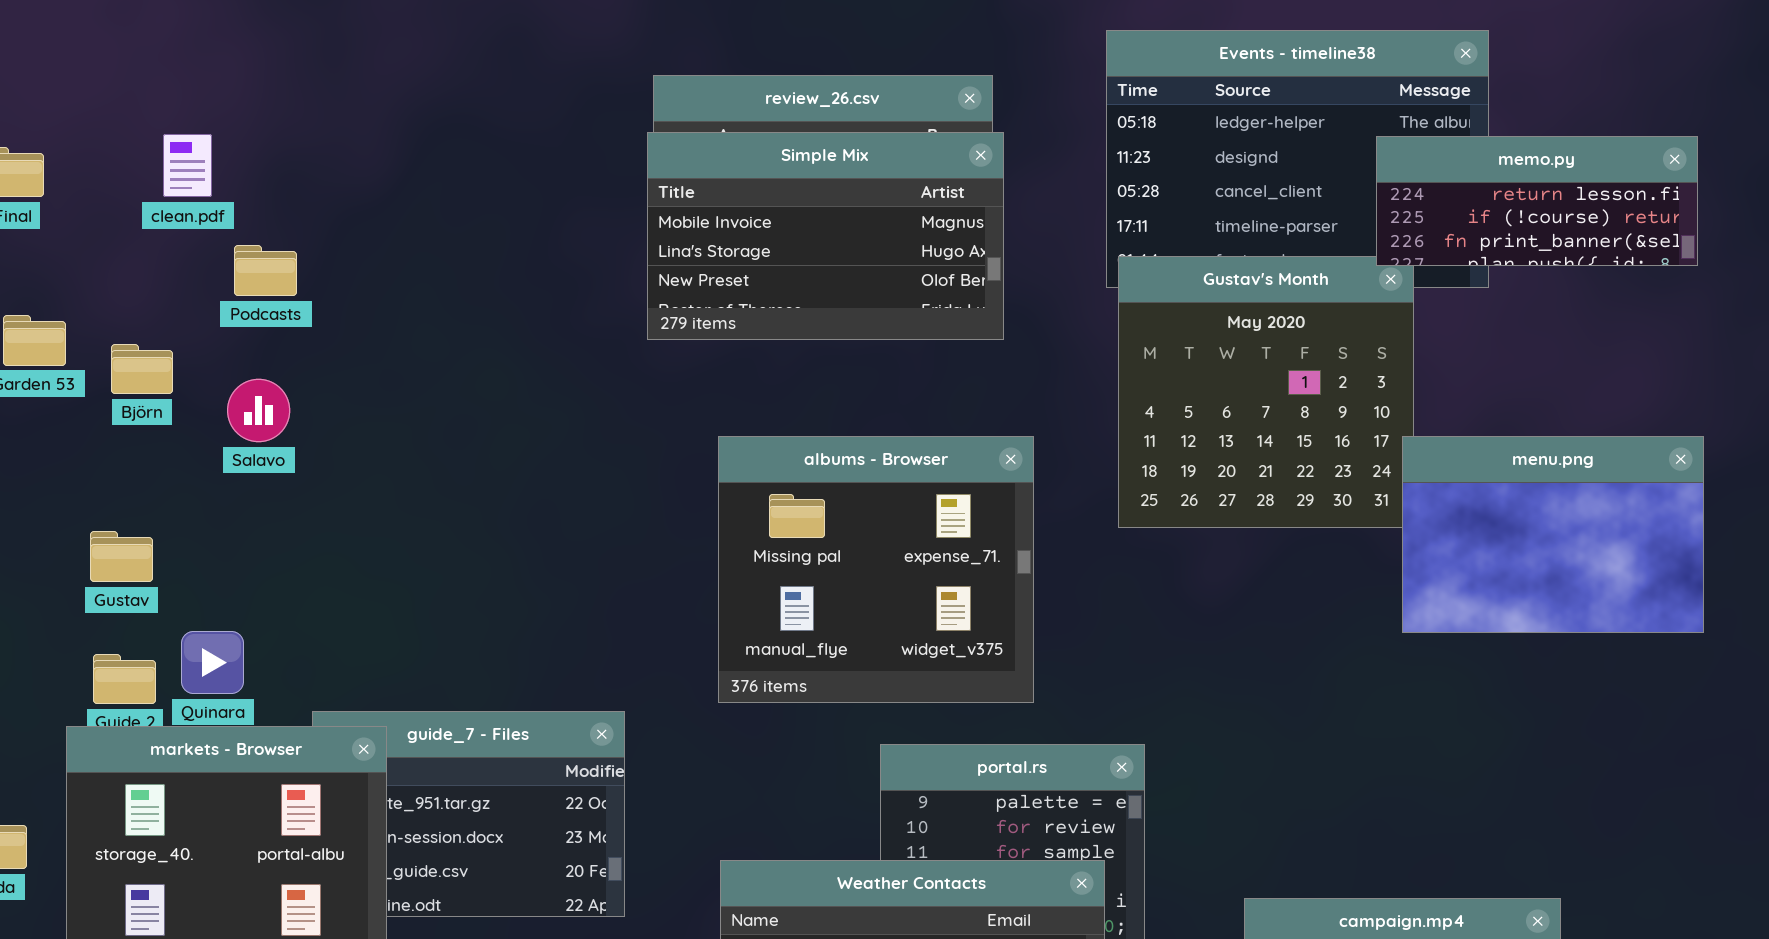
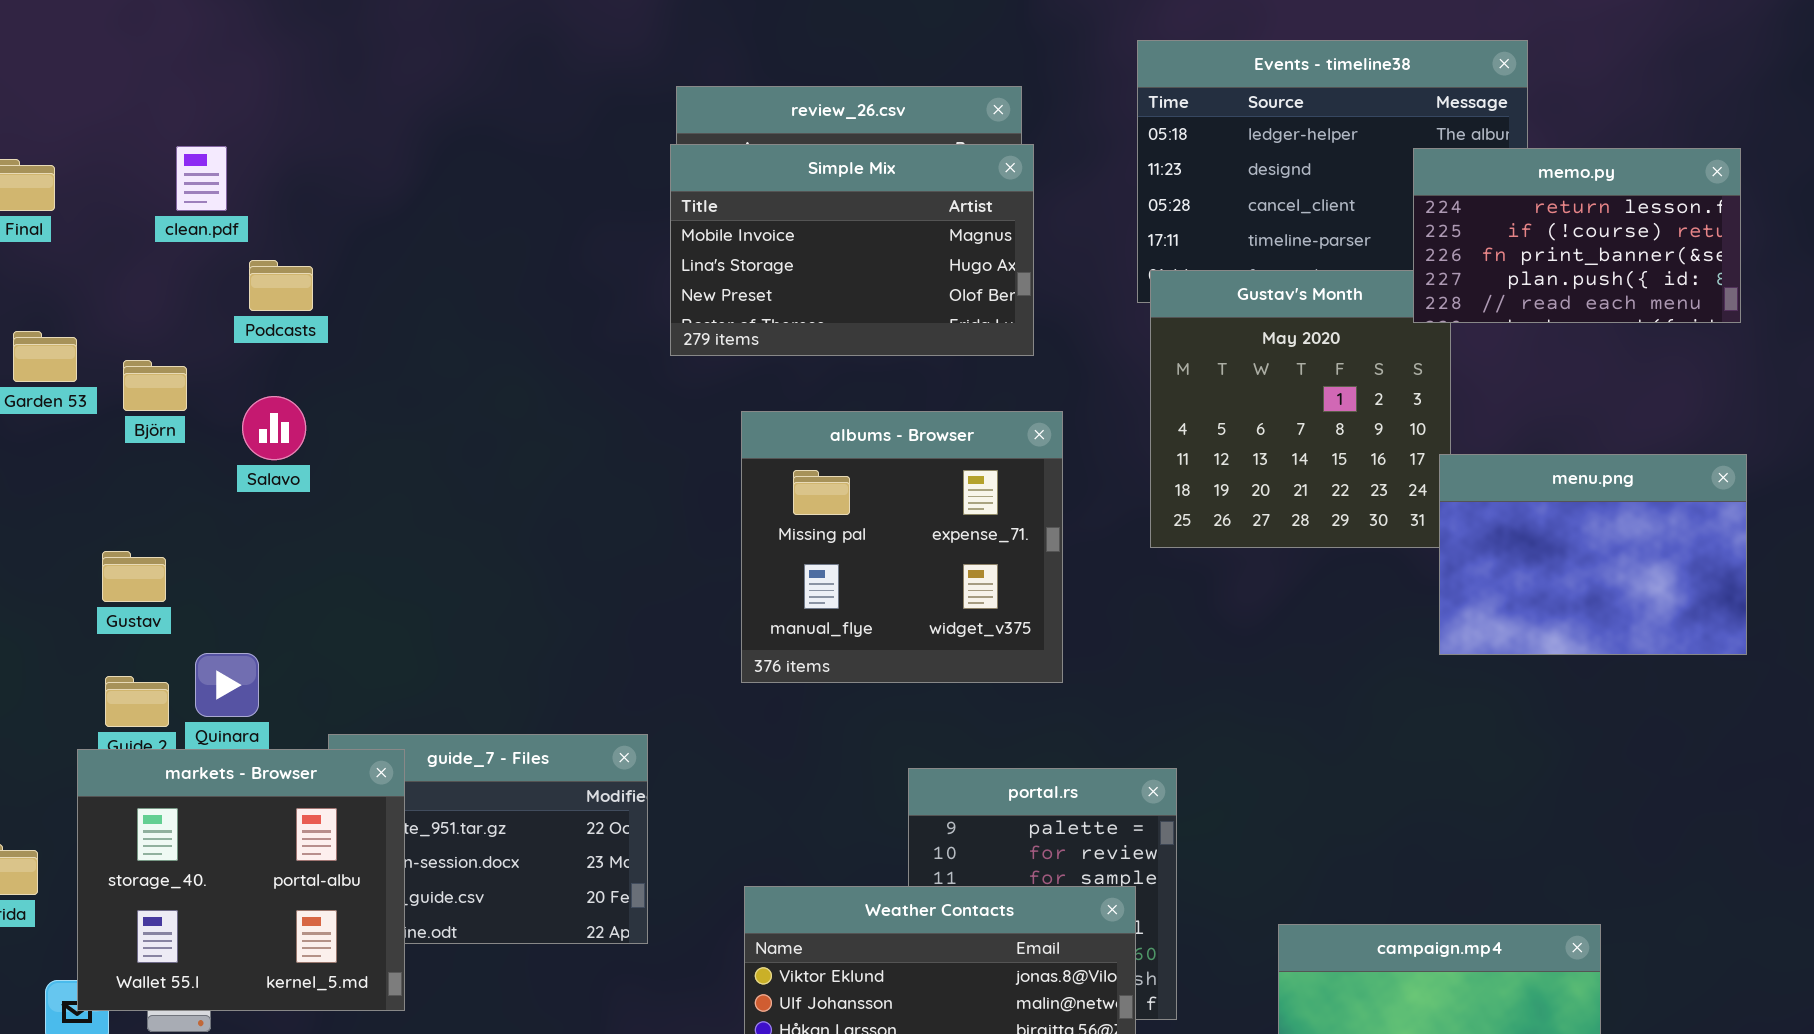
memo.py: [1376,136,1698,266] -> [1413,148,1741,323], resized
albums - Browser: [718,436,1034,703] -> [741,411,1063,683], moved

